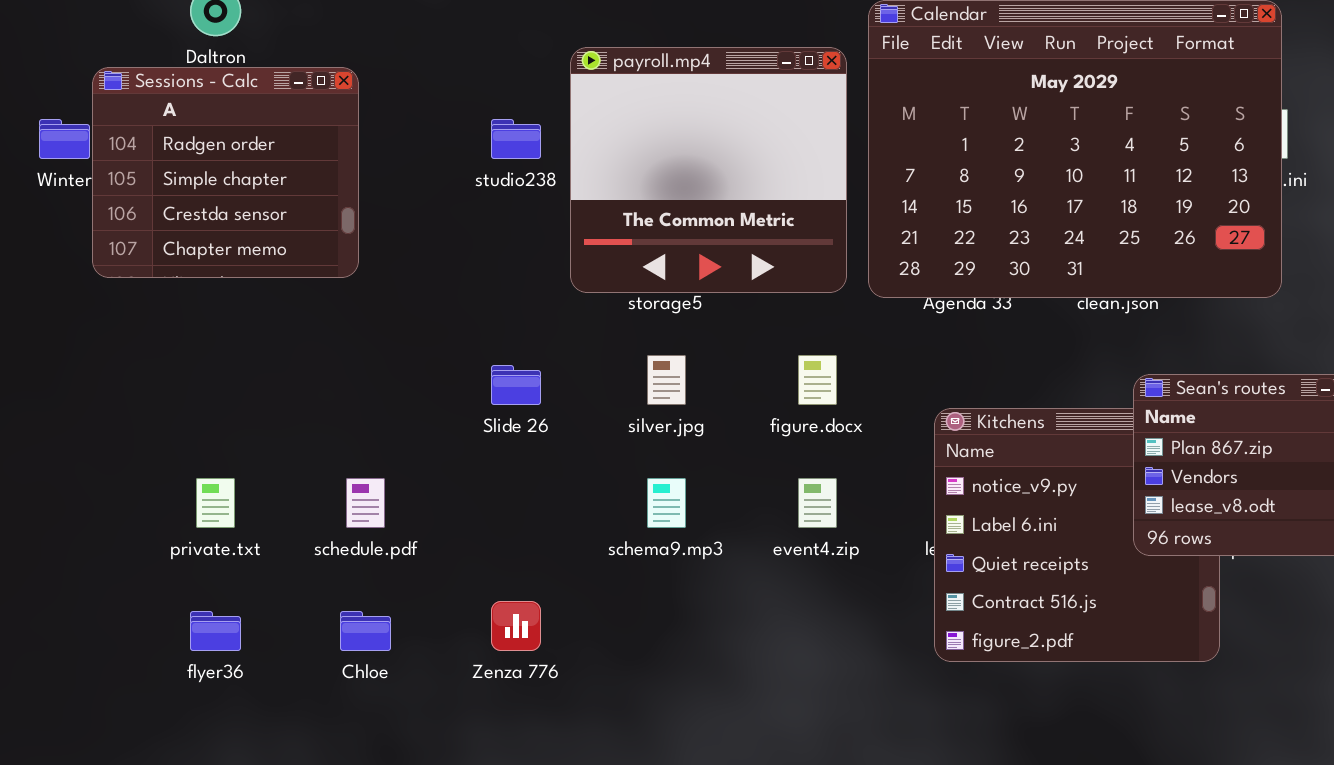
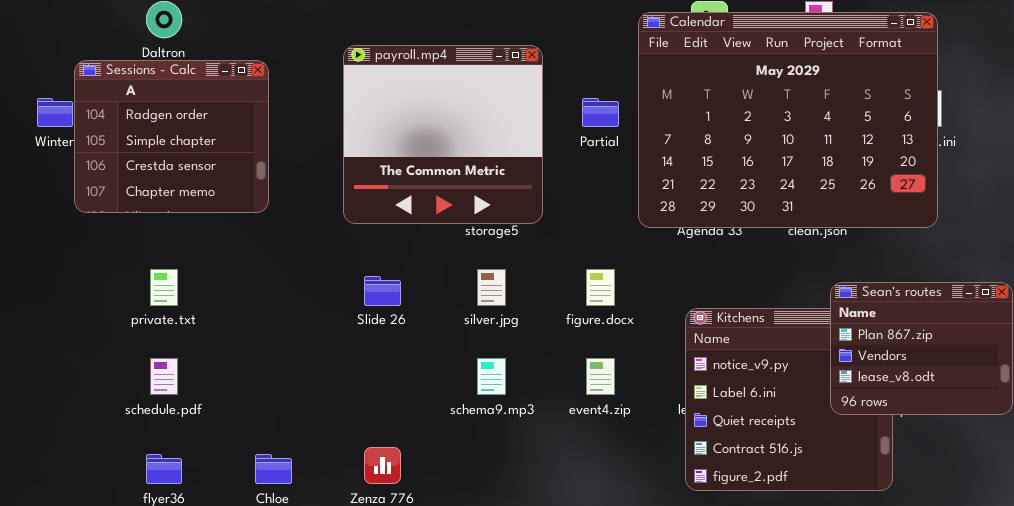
payroll.mp4: [570,47,847,293] -> [343,45,543,224], moved
private.txt: [196,478,235,528] -> [150,269,178,306], moved
schedule.pdf: [346,478,385,528] -> [150,358,178,395], moved

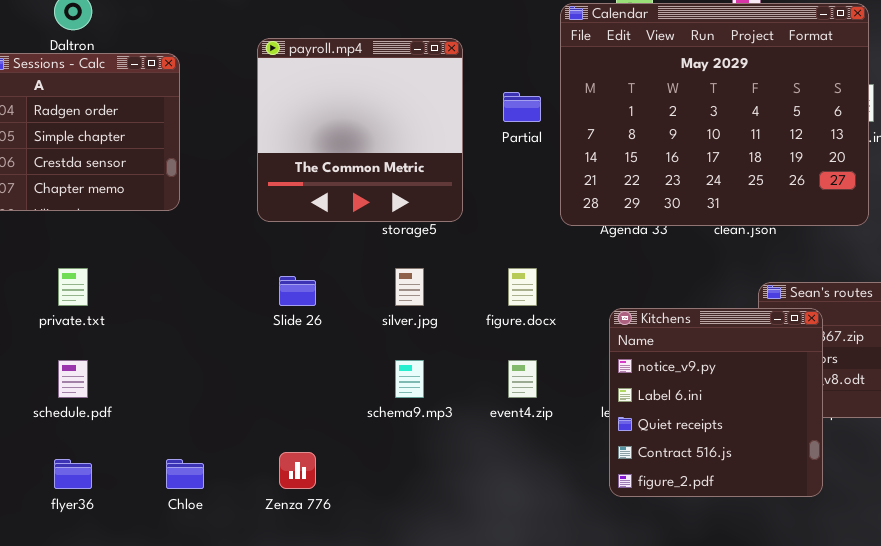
Kitchens: [685,308,893,491] -> [609,308,823,497], raised

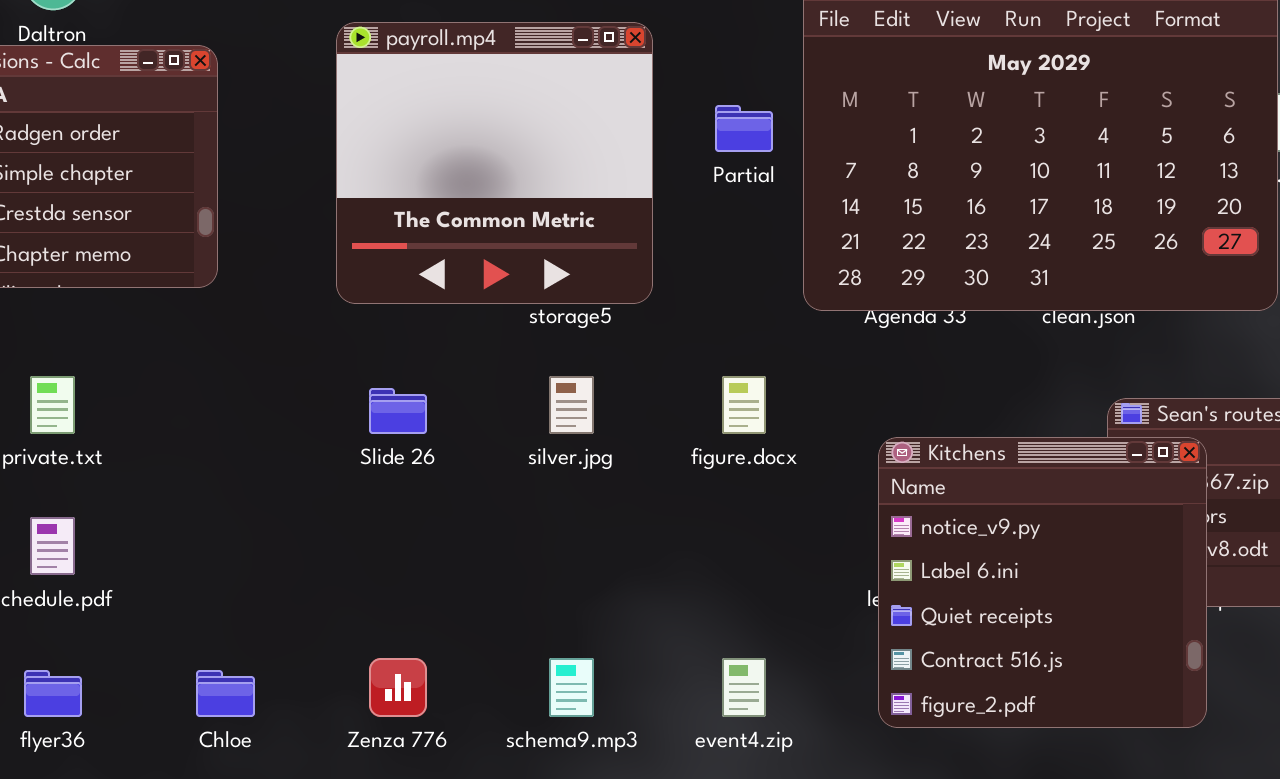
schema9.mp3: [395,360,424,398] -> [549,658,594,717], moved
event4.zip: [508,360,537,398] -> [722,658,766,717], moved

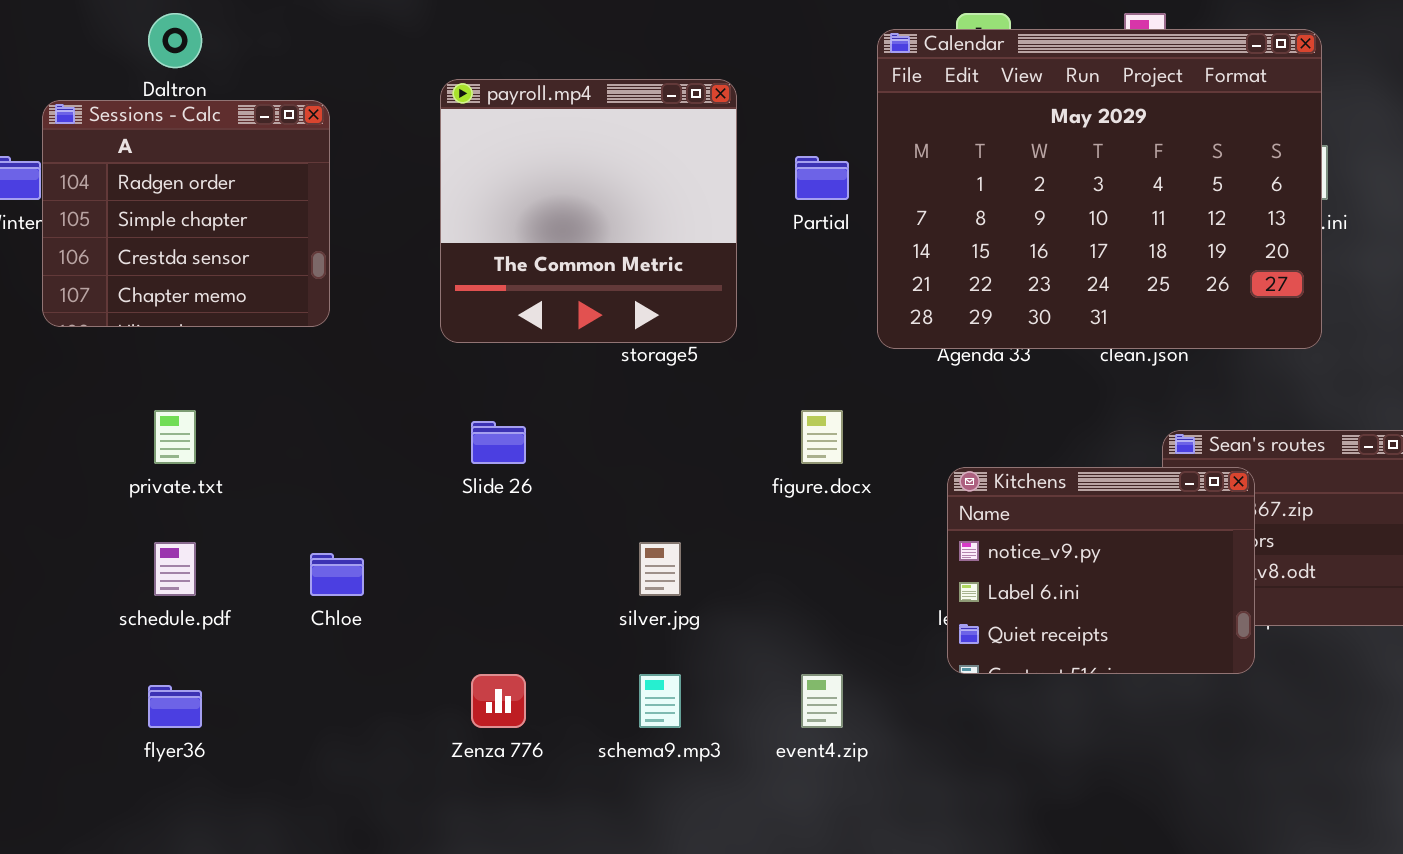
silver.jpg: [549,376,594,434] -> [639,542,681,596], moved
Kitchens: [878,437,1207,728] -> [947,467,1255,674], resized
Chloe: [196,670,255,717] -> [310,553,364,596], moved

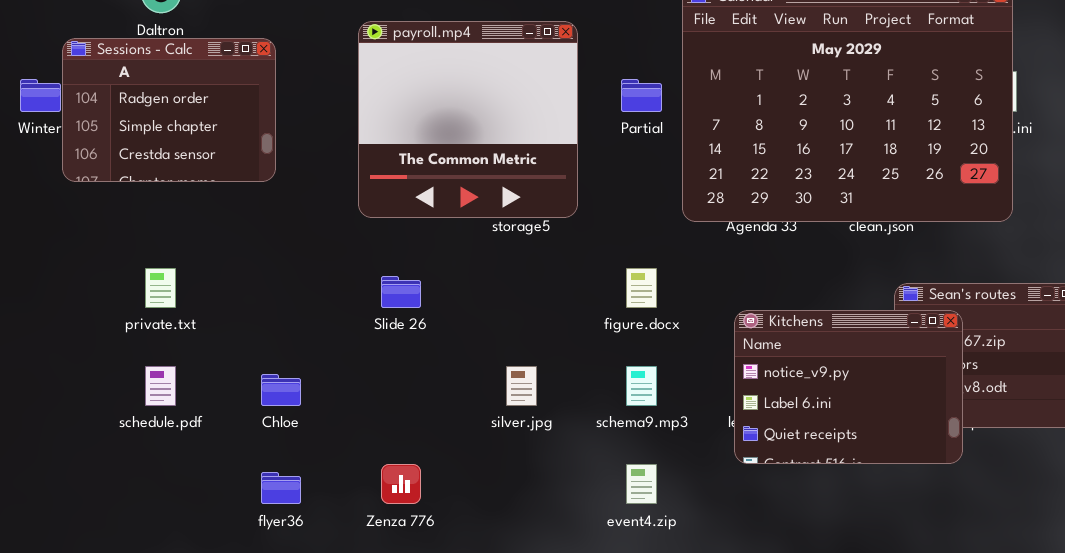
Sessions - Calc: [42,100,330,327] -> [62,38,276,182], resized
schema9.mp3: [639,674,681,728] -> [626,366,657,406], moved
flyer36: [148,685,202,728] -> [261,472,301,504], moved

